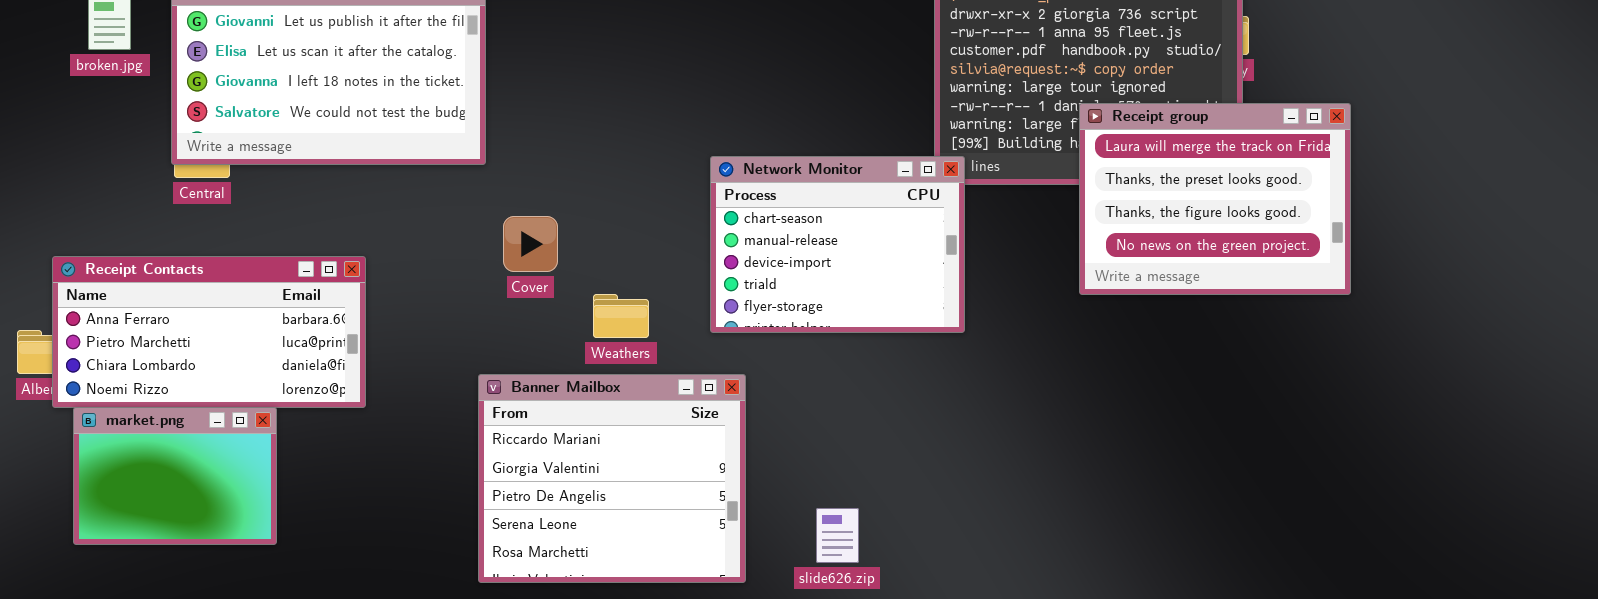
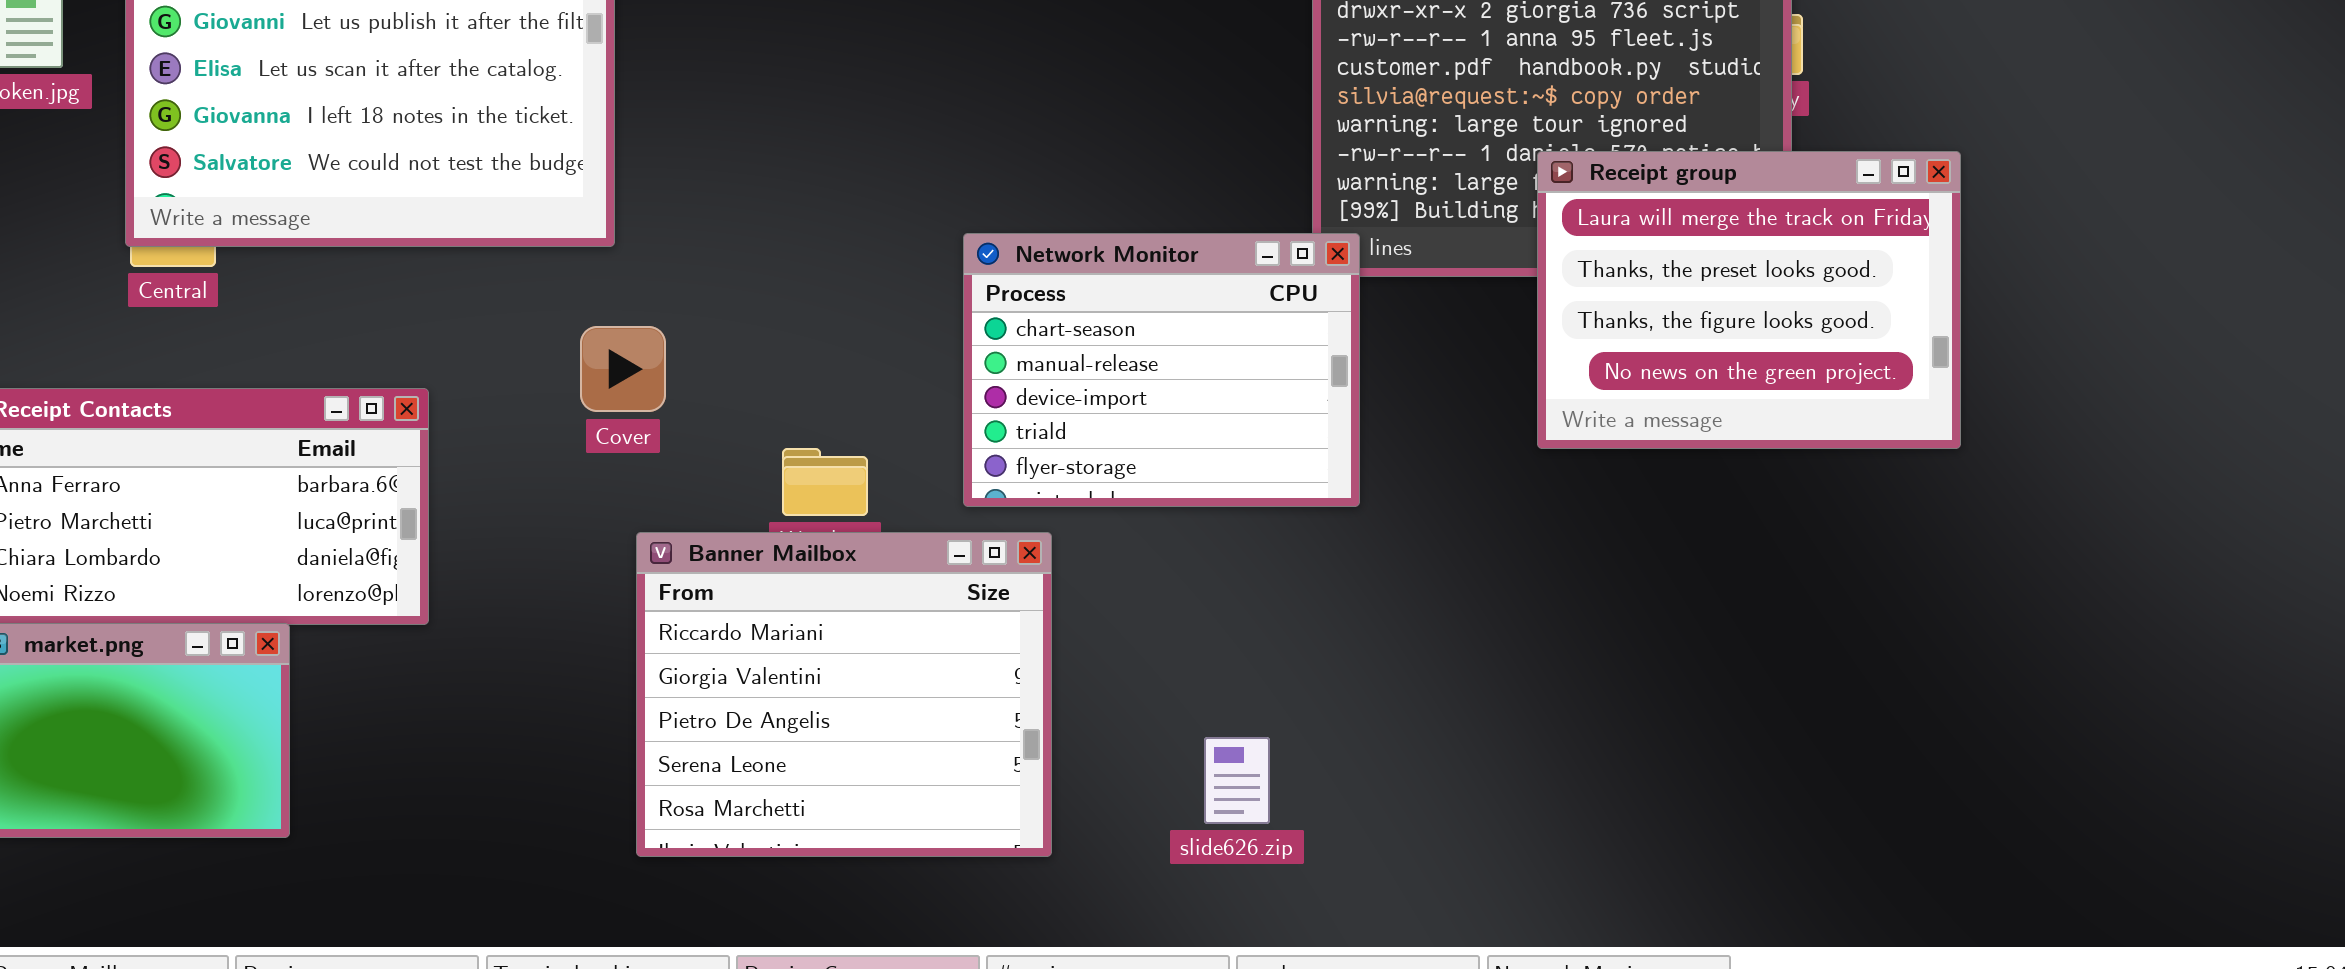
Cover: [503,216,558,272] -> [580,326,666,412], moved
Banner Mailbox: [478,374,746,583] -> [636,532,1052,857], moved
slide626.zip: [816,508,859,563] -> [1204,737,1270,824], moved

